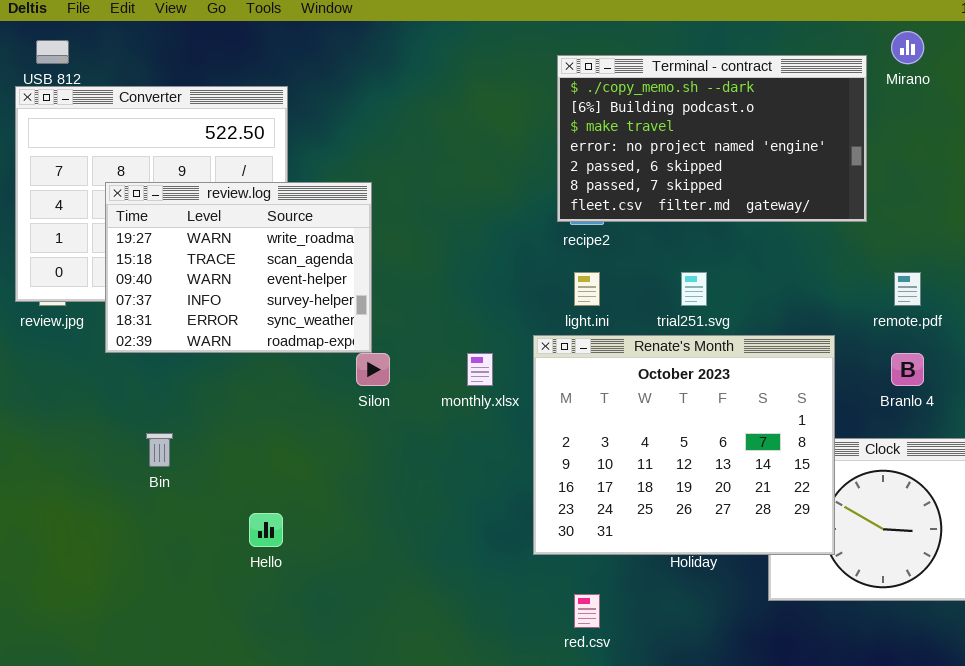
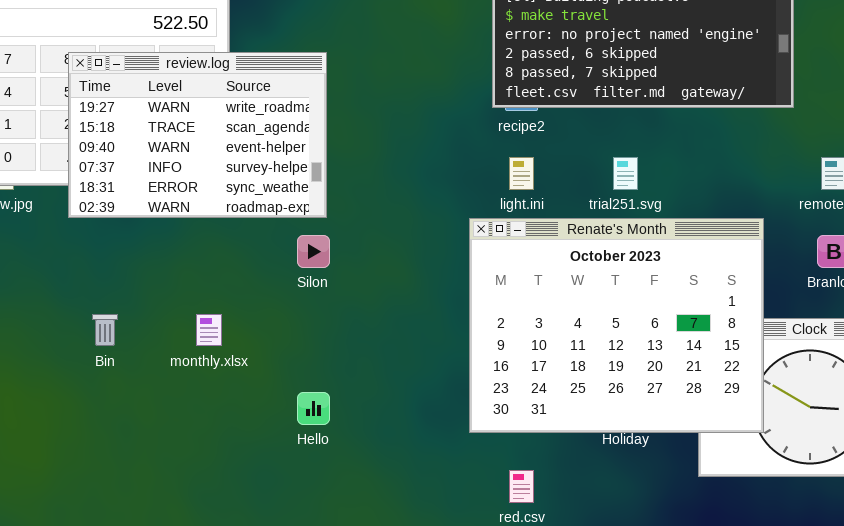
review.log: [105,182,372,353] -> [68,52,327,218], moved
monthly.xlsx: [467,353,493,386] -> [196,314,222,346], moved
Hello: [249,513,283,547] -> [297,392,330,425], moved

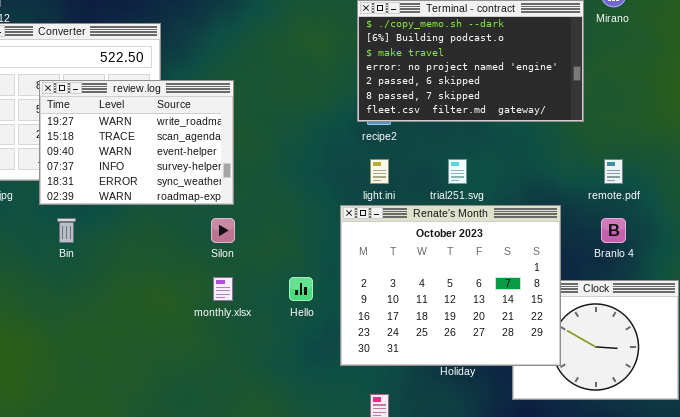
Bin: [92,314,118,346] -> [57,218,76,243], moved
monthly.xlsx: [196,314,222,346] -> [213,277,233,301], moved
Hello: [297,392,330,425] -> [289,277,313,301], moved

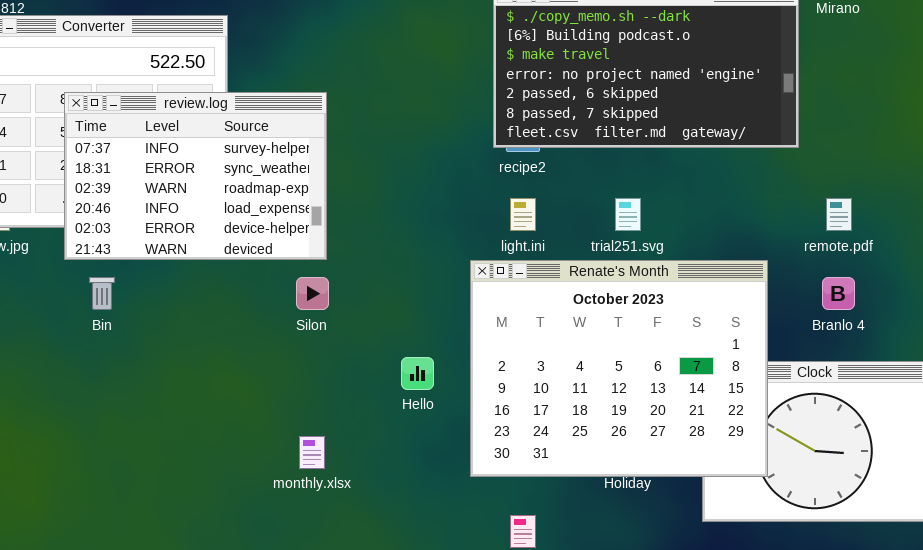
review.log: [39,80,234,205] -> [64,92,327,260], scrolled down 3 rows
monthly.xlsx: [213,277,233,301] -> [299,436,325,469], moved

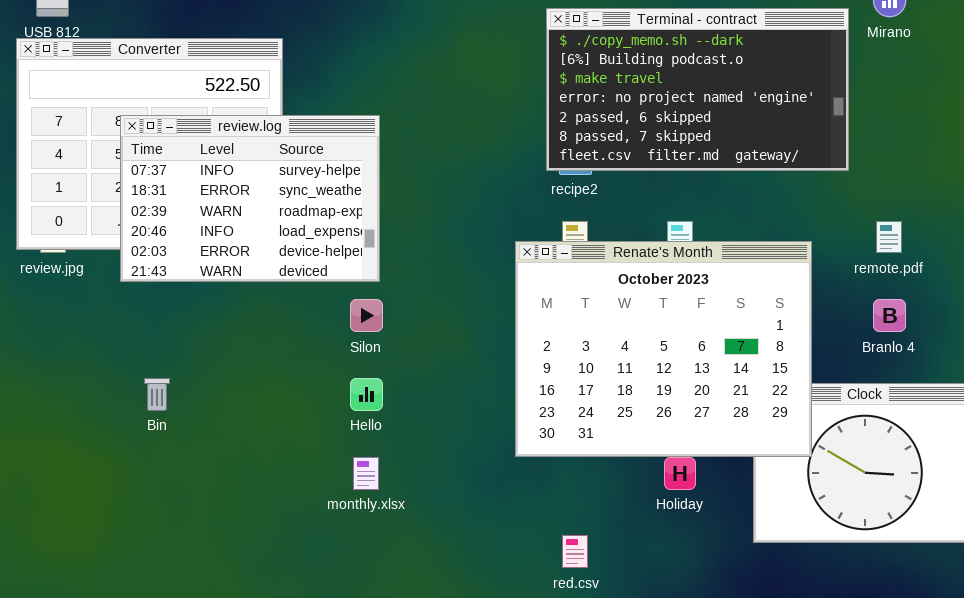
Renate's Month: [470,260,768,477] -> [515,241,812,457], moved
Bin: [89,277,115,310] -> [144,378,170,411], moved
Hello: [401,357,434,390] -> [350,378,383,411], moved

